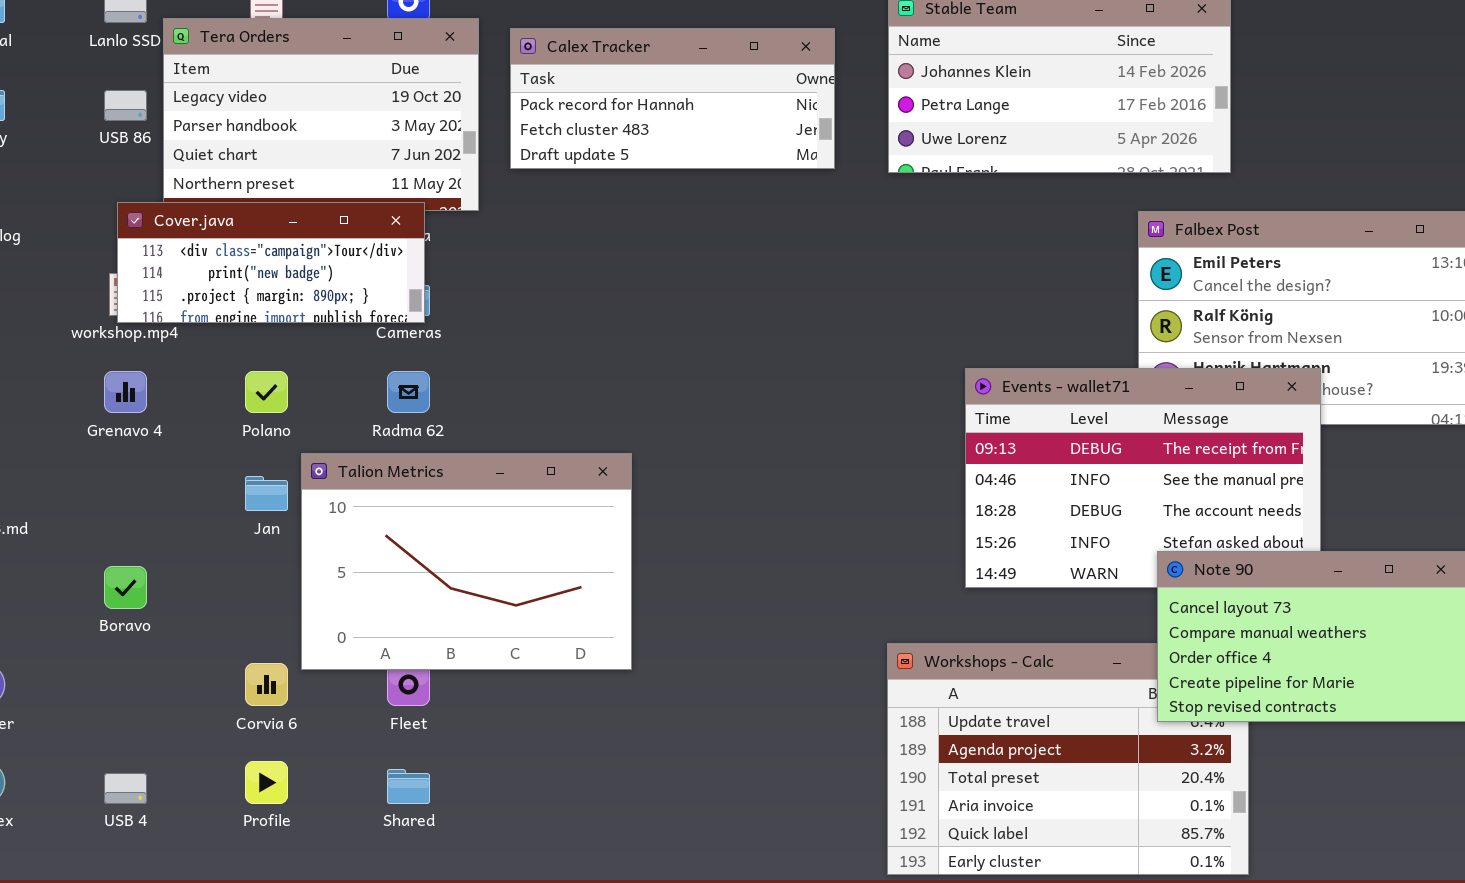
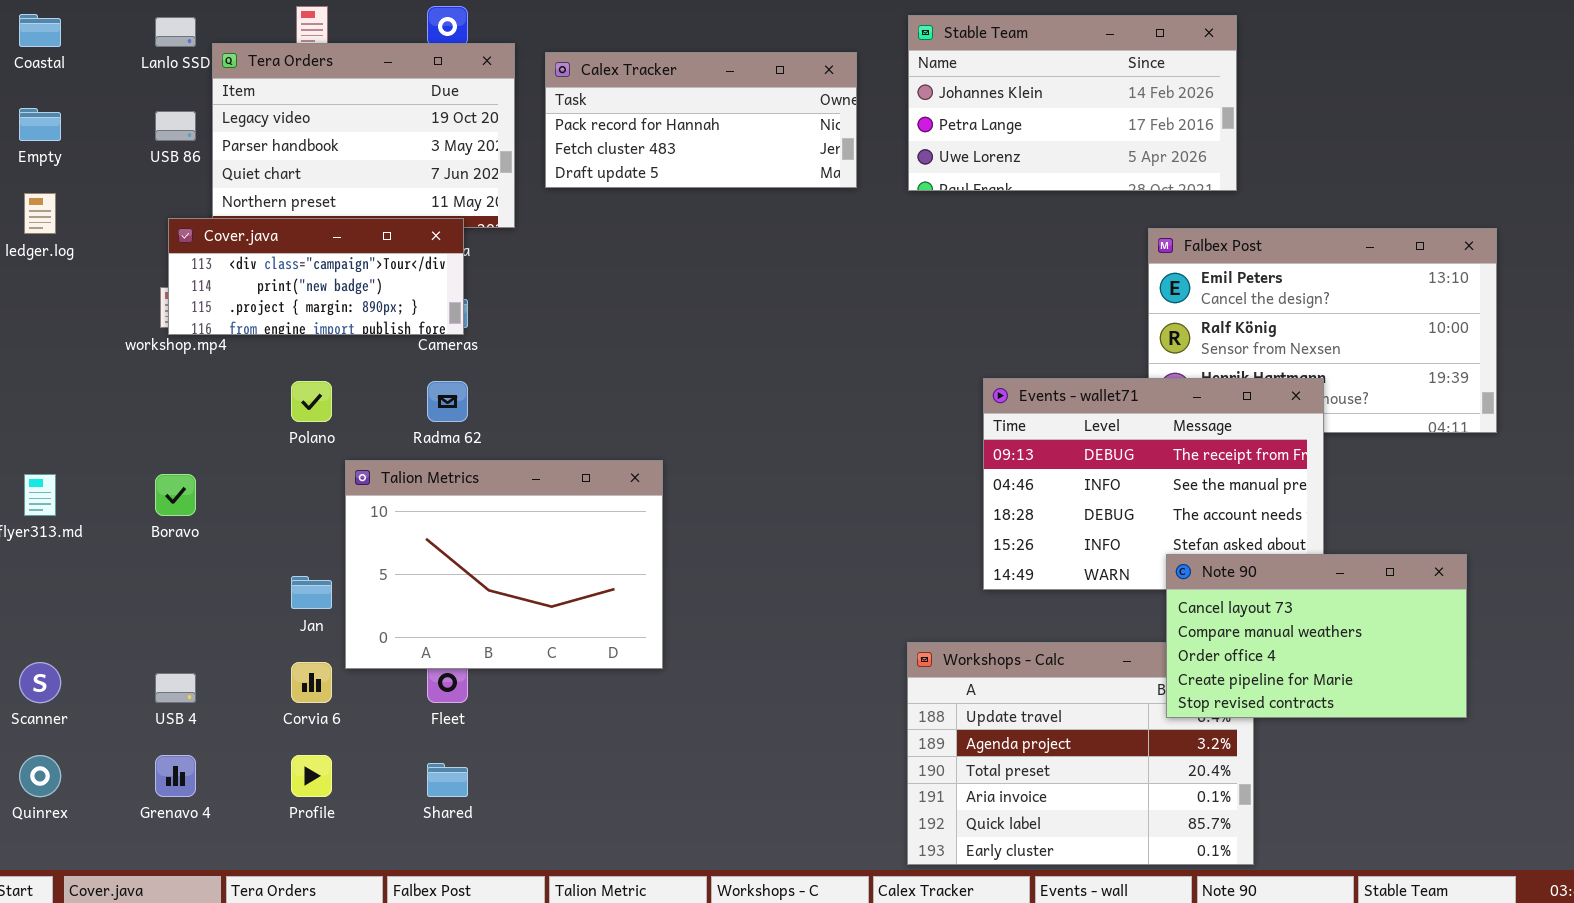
Grenavo 4: [104,371,147,413] -> [155,755,196,797], moved
Jan: [245,476,288,511] -> [291,576,332,609], moved
Boravo: [104,566,147,609] -> [155,474,196,516], moved
USB 4: [104,773,147,804] -> [155,673,196,703], moved

